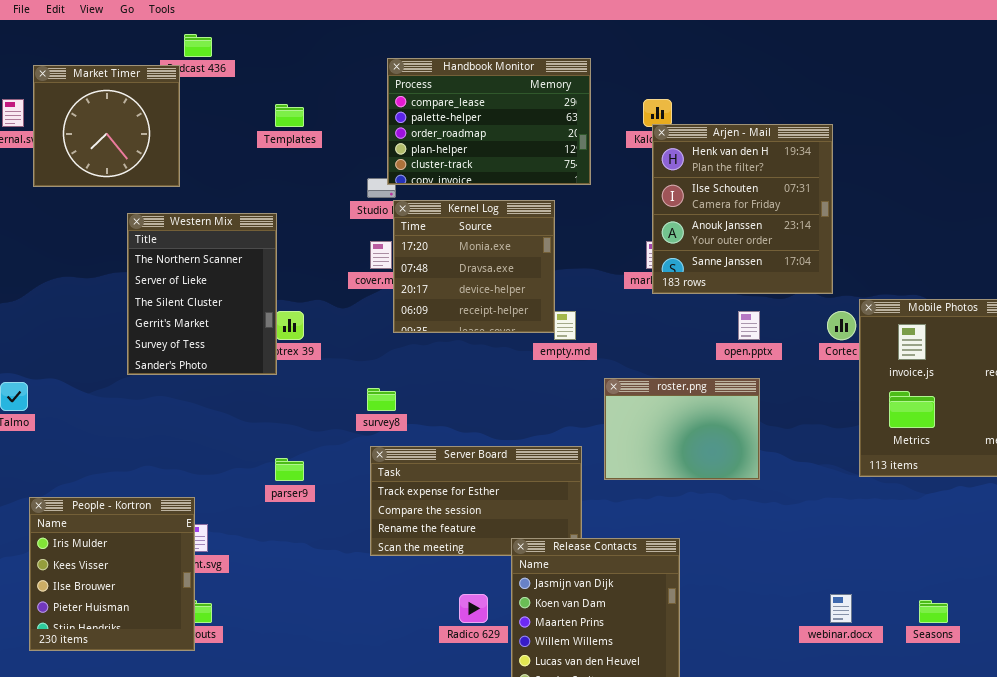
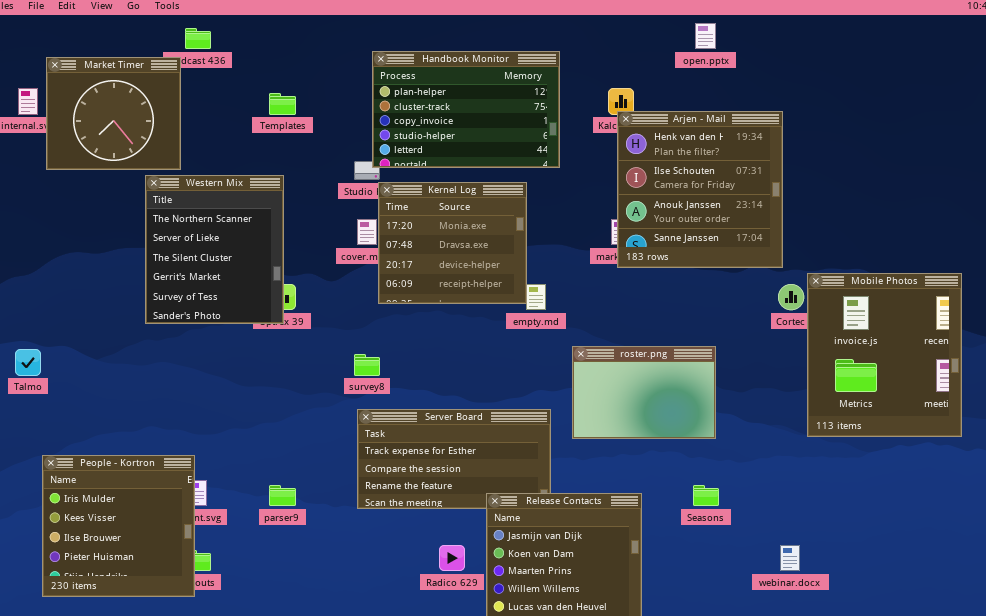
Handbook Monitor: [387,58,591,185] -> [372,51,560,168], scrolled down 3 rows
Western Mix: [127,213,277,375] -> [145,175,284,324], moved
open.pptx: [738,311,760,340] -> [695,23,716,49], moved
parser9: [275,458,304,481] -> [269,485,296,506], moved
Seasons: [919,600,948,623] -> [693,485,719,506], moved

